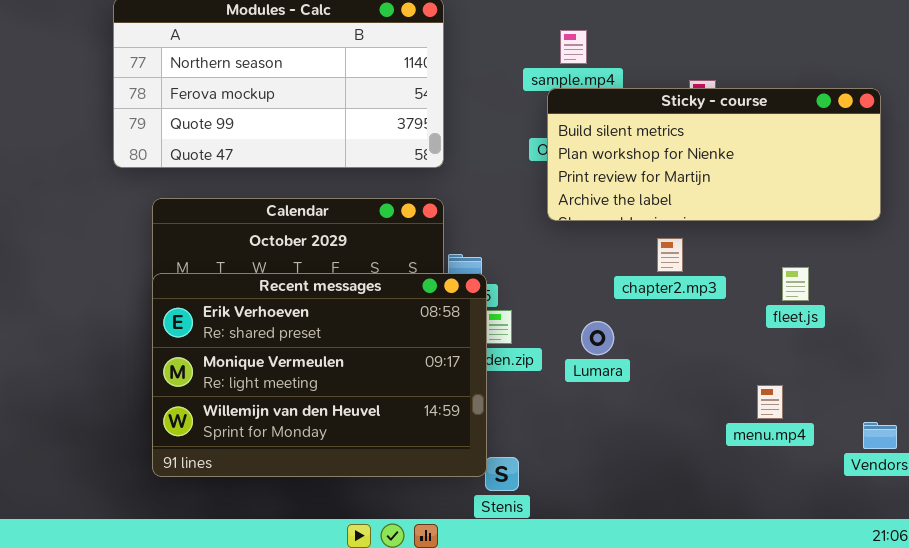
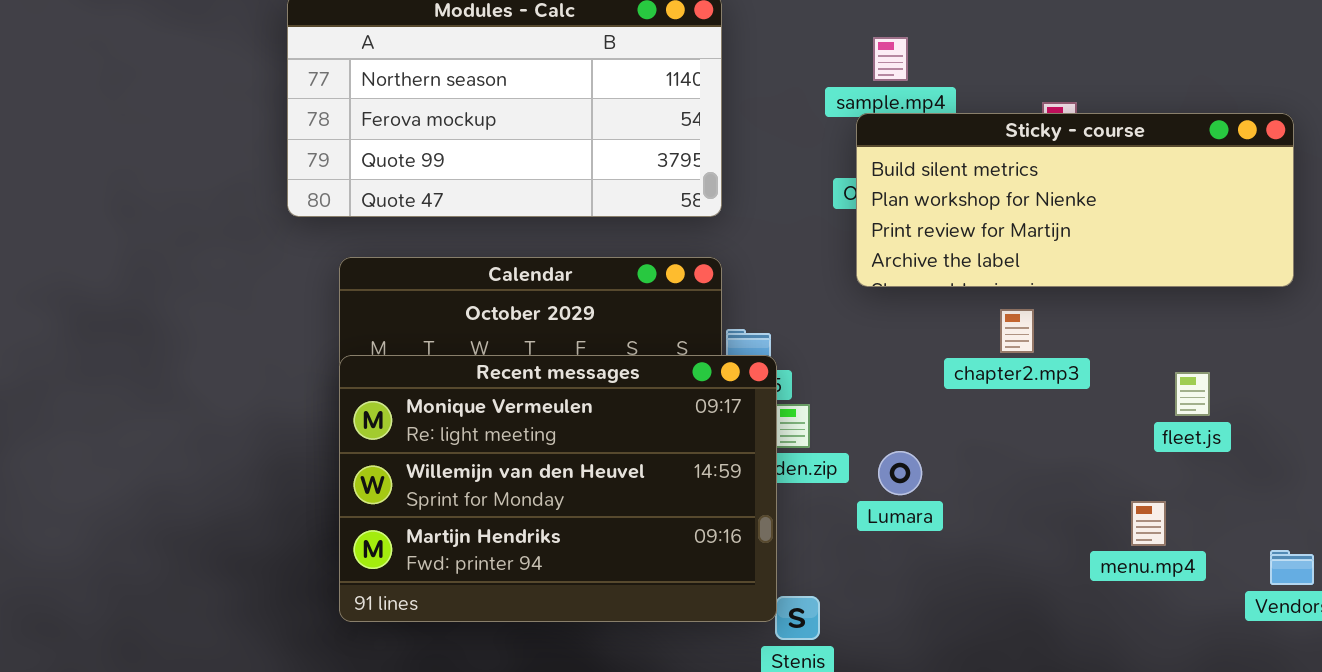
fleet.js: [782,267,809,301] -> [1175,372,1210,416], moved
Recent messages: [152,273,487,477] -> [339,355,777,622], scrolled down 1 row
Lumara: [581,321,614,355] -> [878,451,922,495], moved

